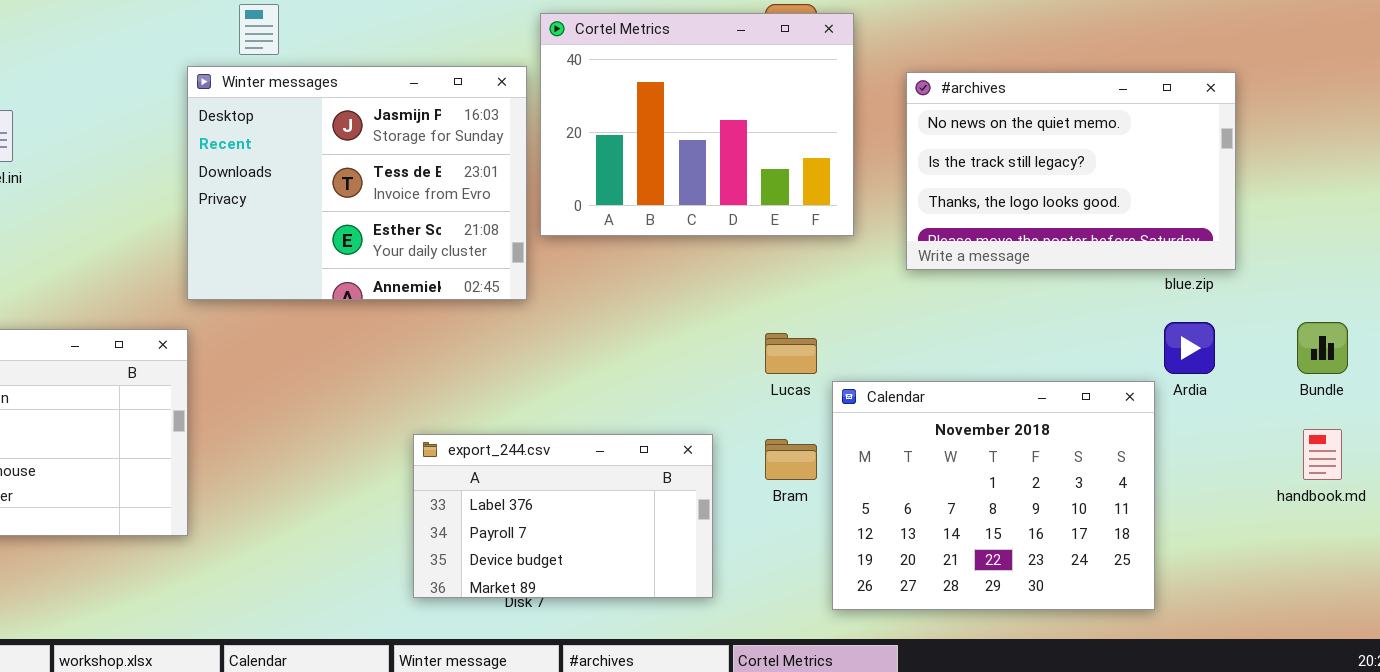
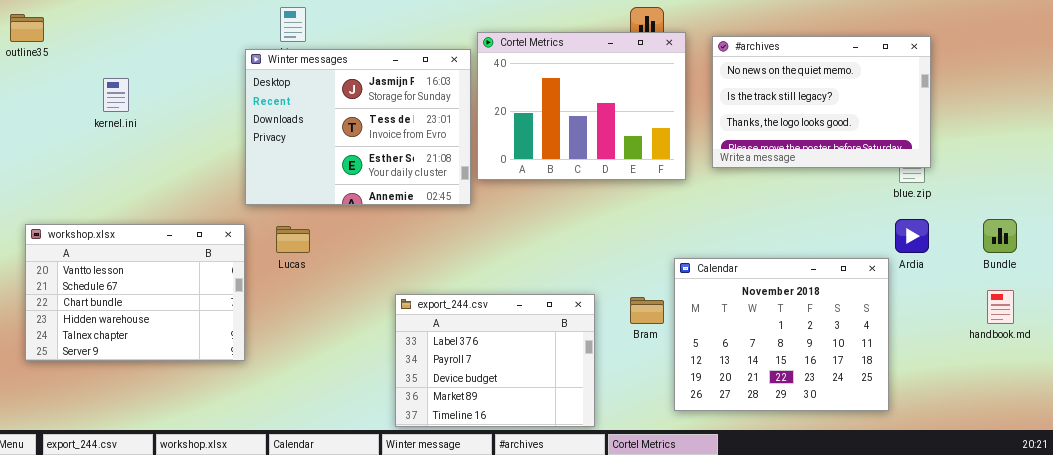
Cortel Metrics: [540,13,854,236] -> [477,32,686,180], moved
#archives: [906,72,1236,270] -> [712,36,931,168], moved
Lucas: [765,333,817,374] -> [276,226,310,253], moved
export_244.csv: [413,434,713,598] -> [395,294,595,427], resized

